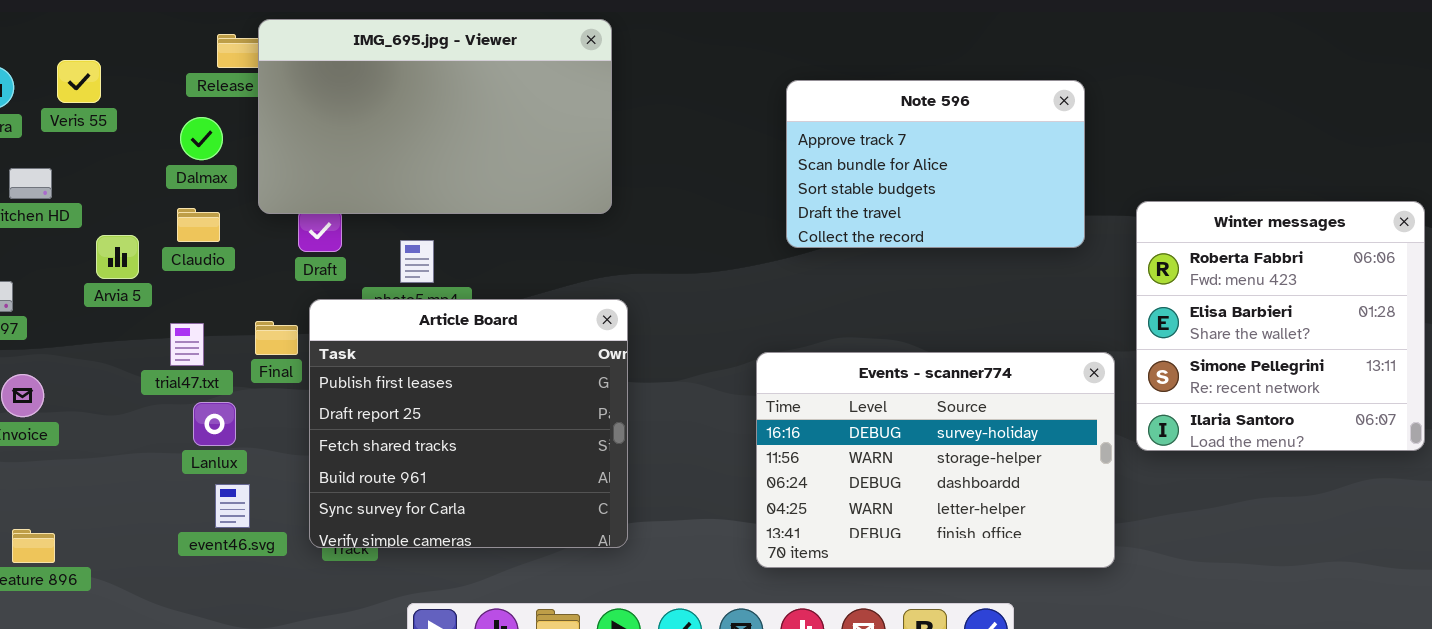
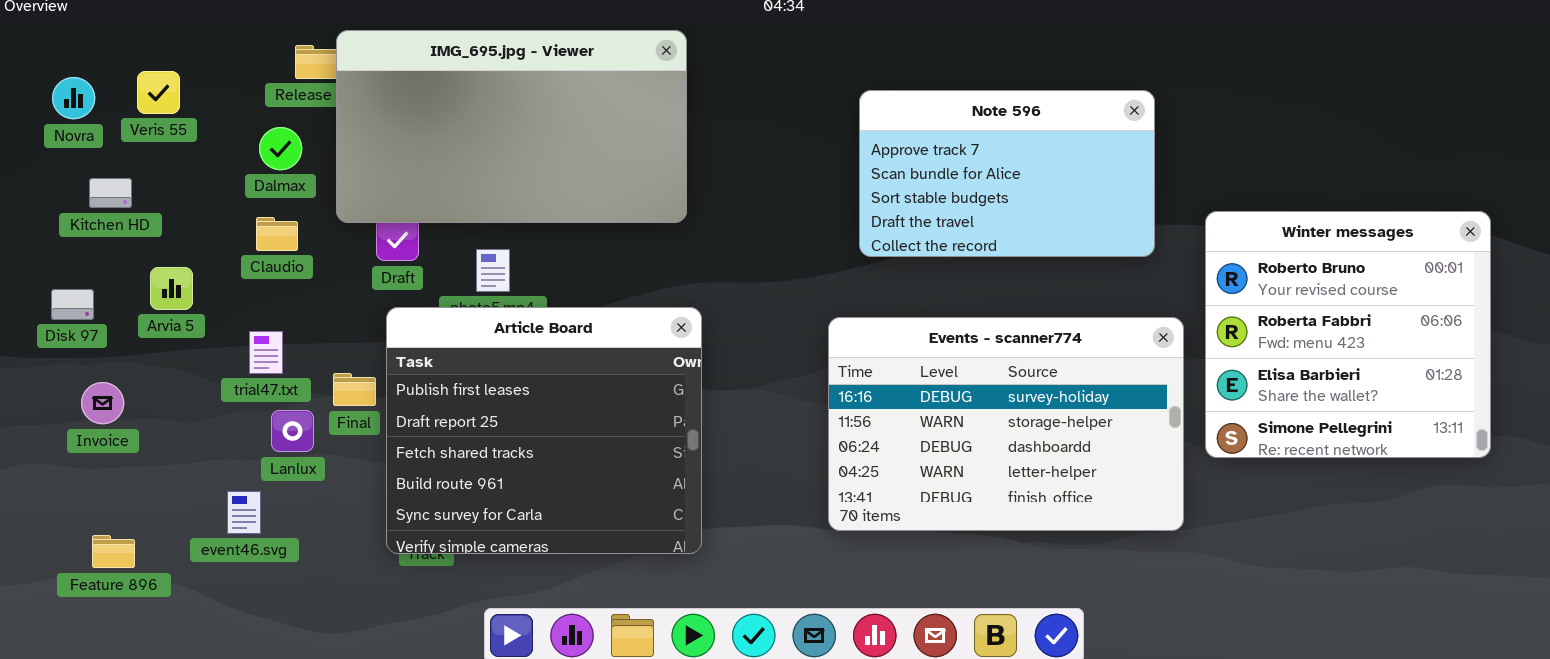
Winter messages: [1136,201,1425,451] -> [1205,211,1491,458], scrolled up 1 row
Arvia 5: [96,235,139,279] -> [150,267,193,310], moved
Final: [255,321,298,355] -> [333,373,376,406], moved
Events - scanner774: [756,352,1115,568] -> [828,317,1184,531], moved
event46.svg: [215,484,250,528] -> [227,491,261,534], moved

